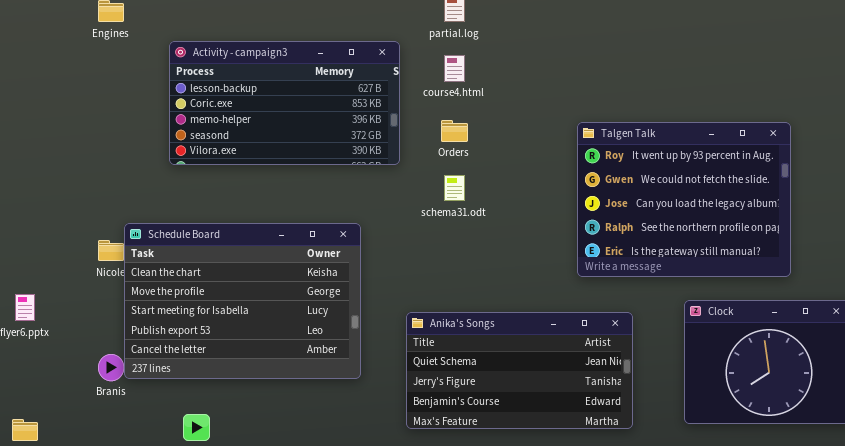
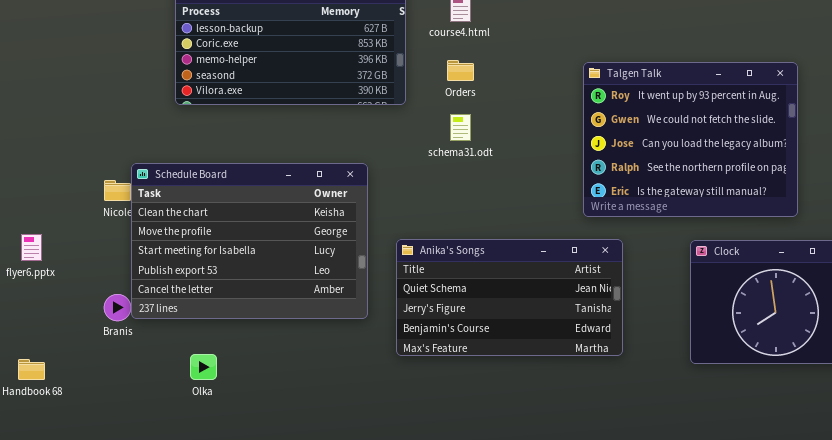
Anika's Songs: [406,312,633,429] -> [396,239,623,356], moved

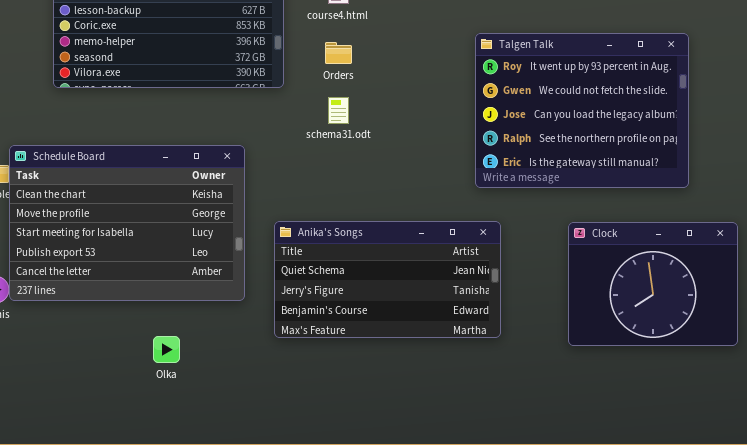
Talgen Talk: [583,62,798,217] -> [475,33,689,188], moved
Olka: [190,354,217,380] -> [153,336,180,363], moved

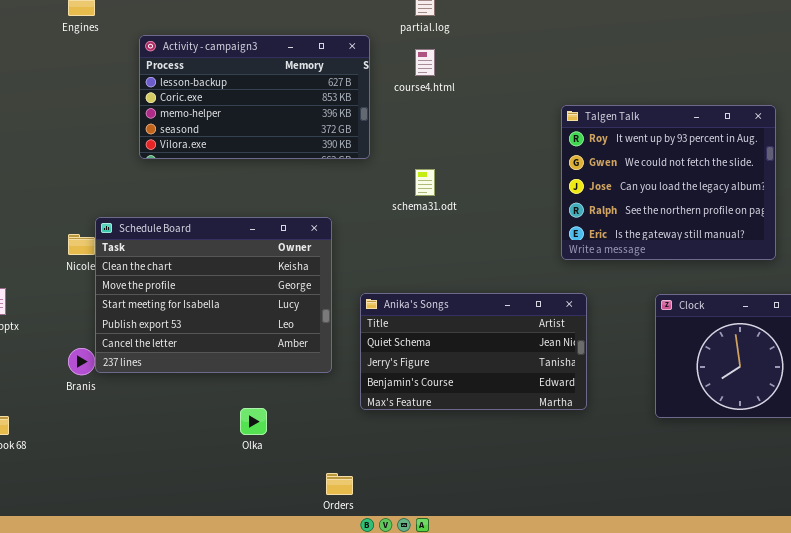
Orders: [325,42,352,64] -> [326,473,353,495], moved

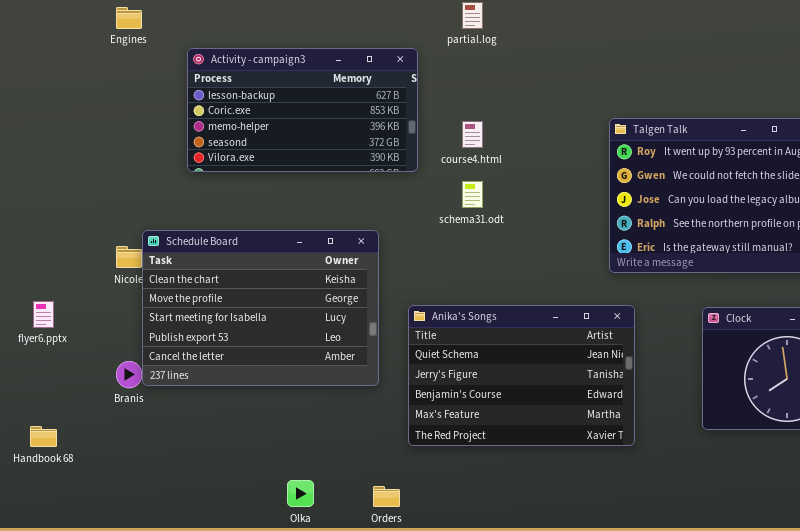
course4.html: [415,49,435,76] -> [462,121,483,148], moved
Anika's Songs: [360,293,587,410] -> [408,305,635,446], resized
Olka: [240,408,267,435] -> [287,480,314,507], moved

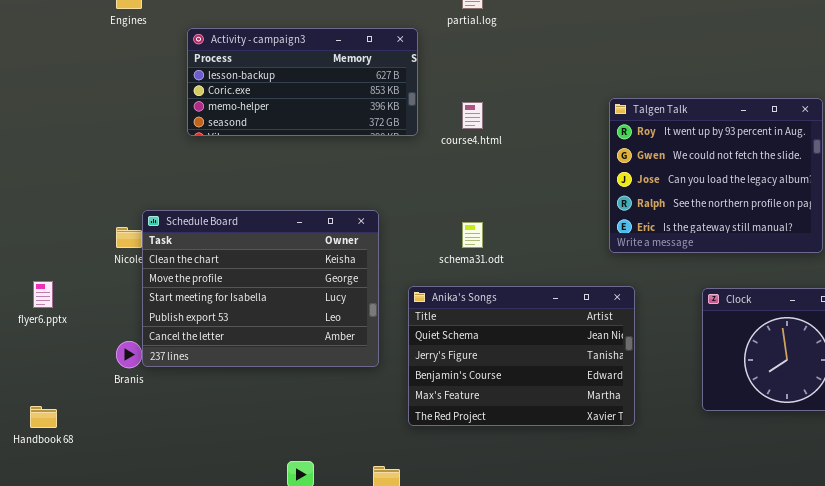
Activity - campaign3: [187,48,418,172] -> [187,28,418,136], resized
schema31.odt: [462,181,483,208] -> [462,222,483,248], moved

